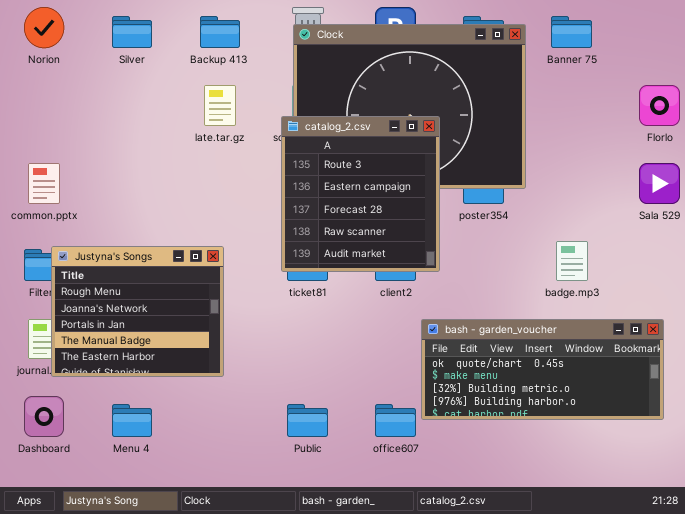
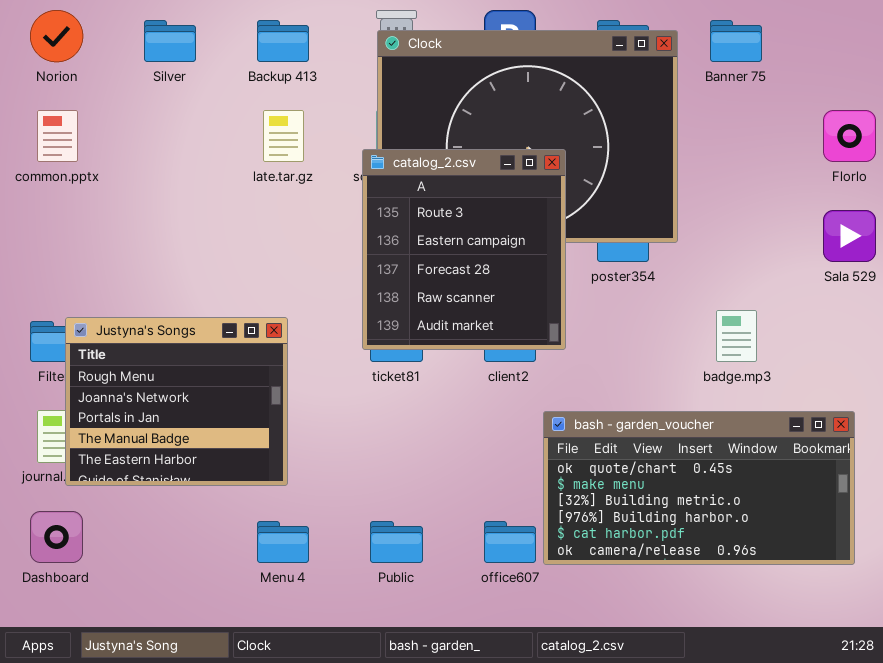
common.pptx: [28,163,60,204] -> [37,110,78,162], moved
bash - garden_voucher: [421,319,664,420] -> [543,411,855,565], resized
Menu 4: [112,404,152,437] -> [257,521,309,563], moved

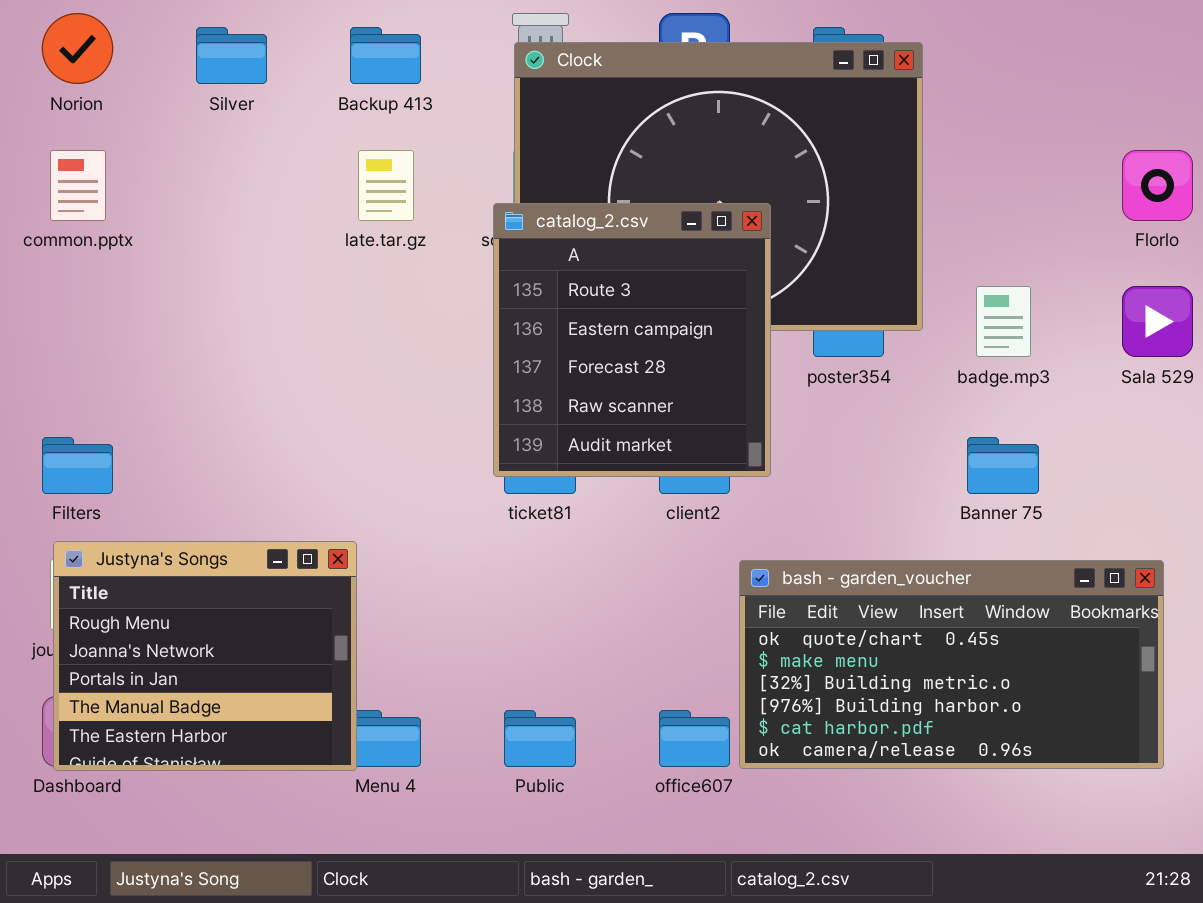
Banner 75: [710,20,762,62] -> [967,437,1039,494], moved
badge.mp3: [716,310,757,362] -> [976,286,1031,357], moved
Justyna's Songs: [65,317,288,486] -> [53,541,357,771], moved

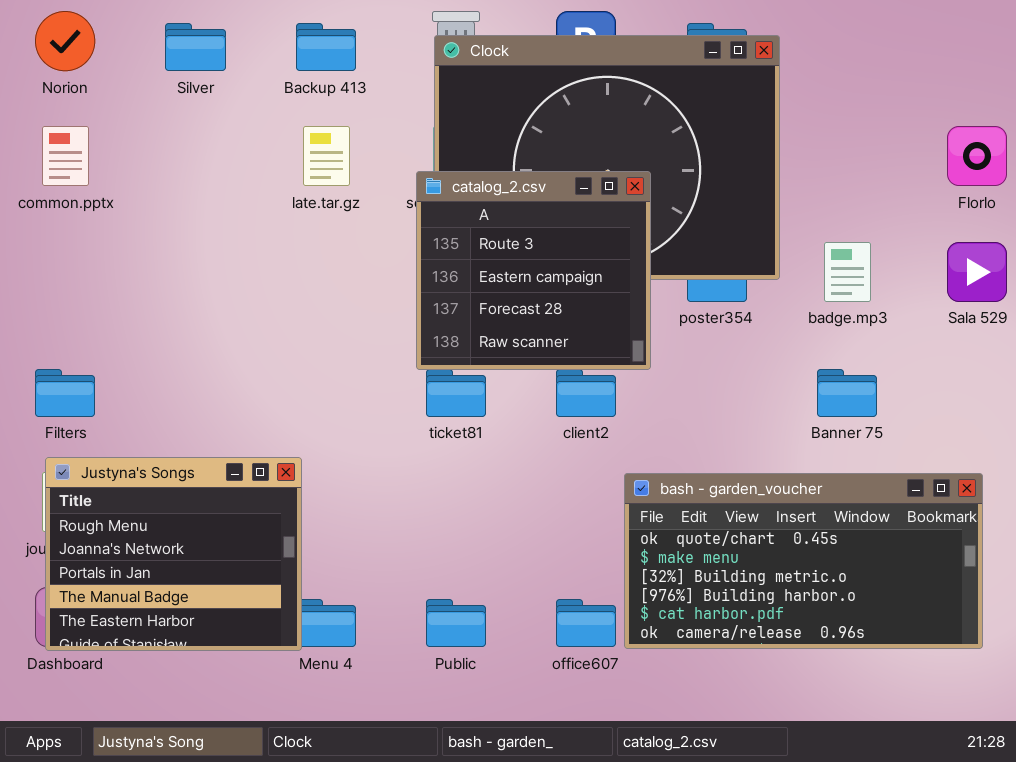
catalog_2.csv: [493,203,771,477] -> [416,171,651,370], resized

